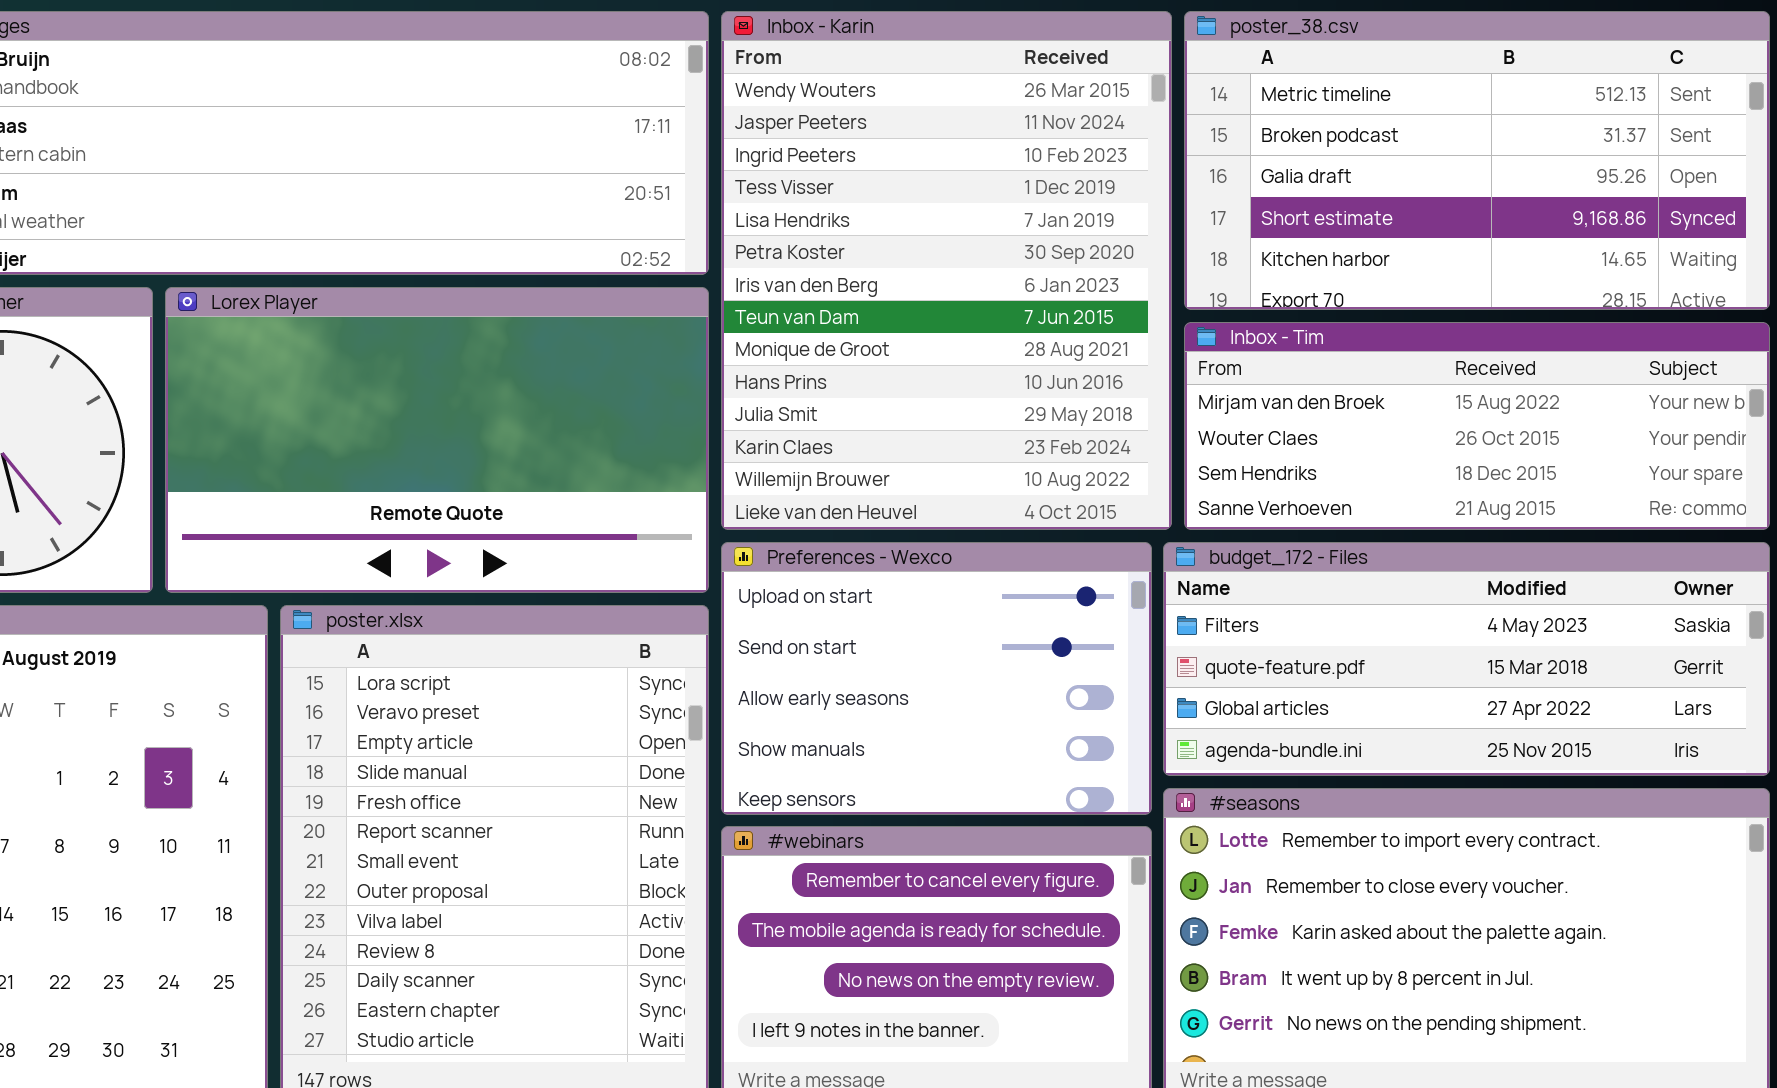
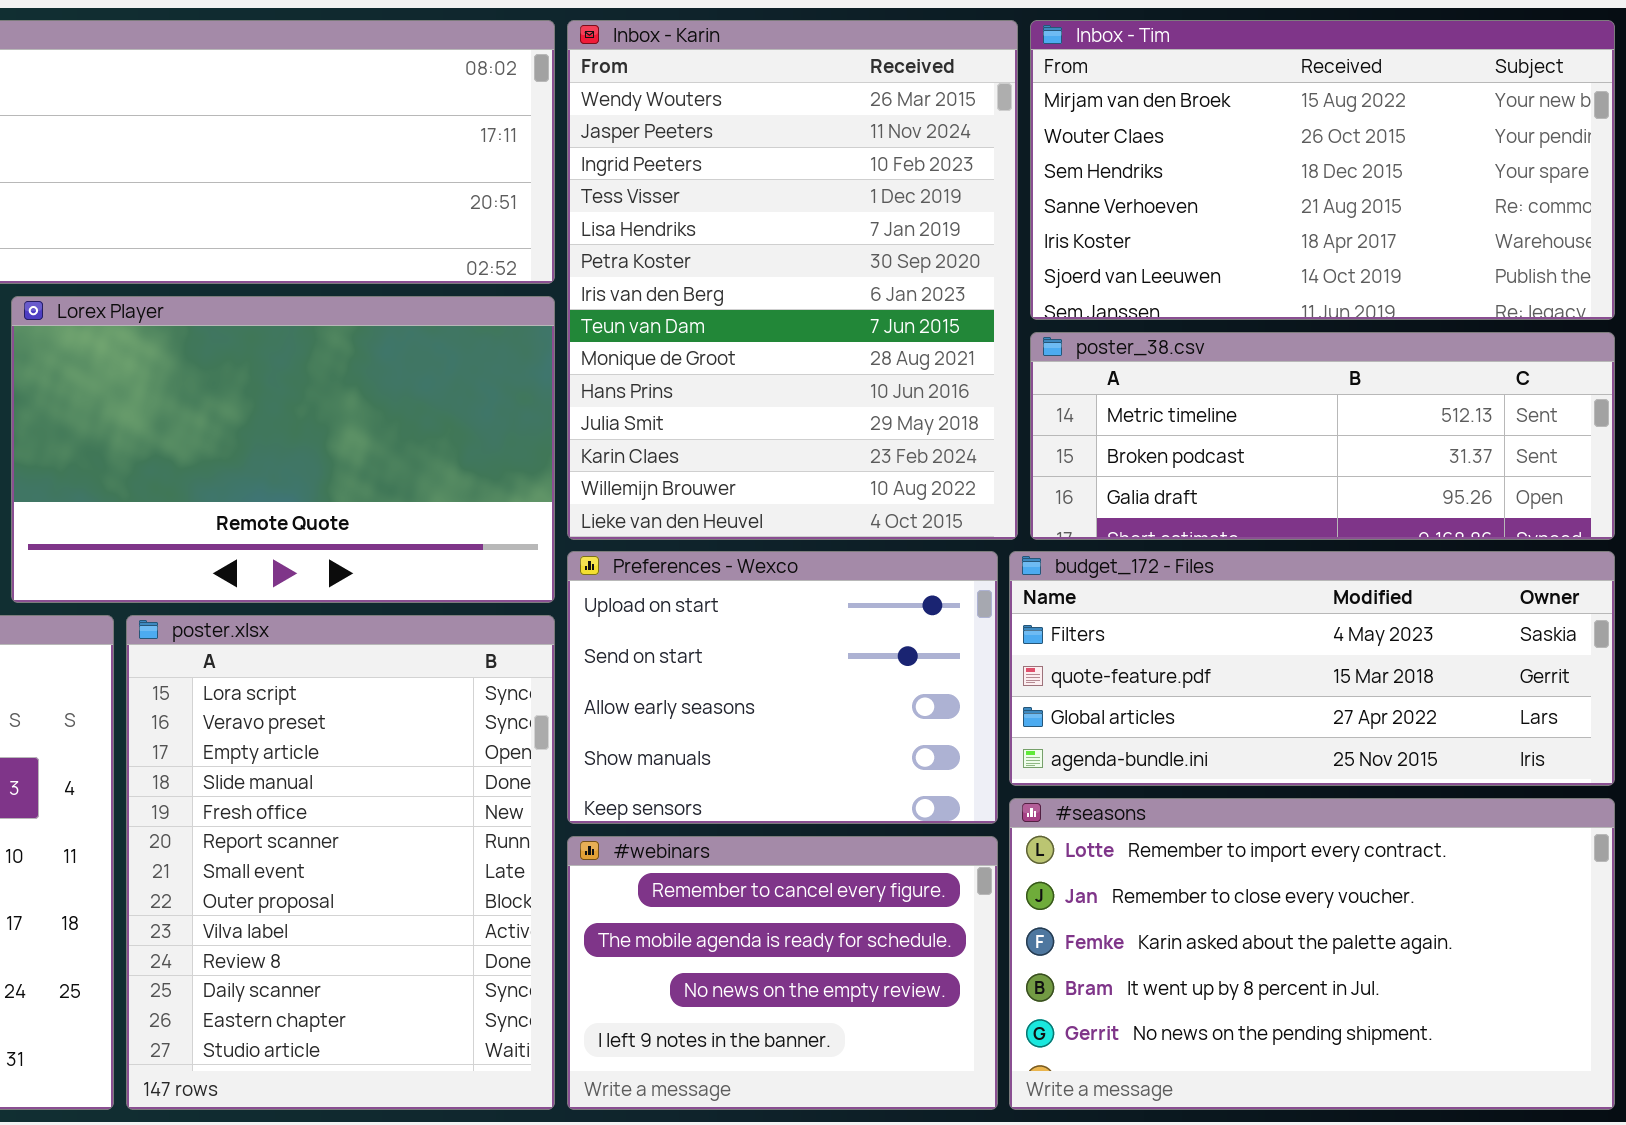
poster_38.csv: [1184,11,1770,310] -> [1030,332,1615,540], moved, resized
Inbox - Tim: [1184,322,1770,530] -> [1030,20,1615,320], moved, resized

